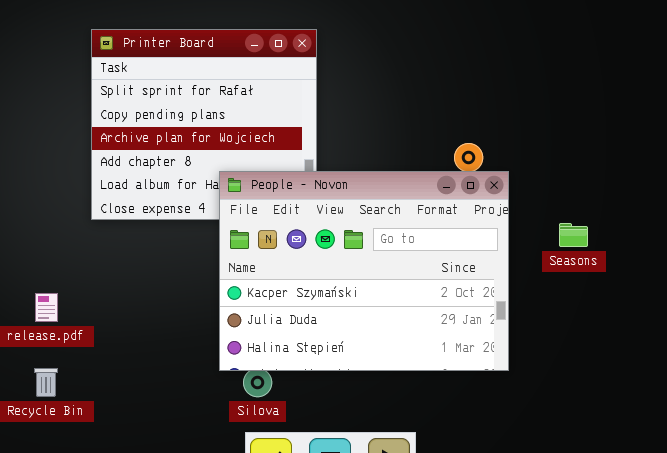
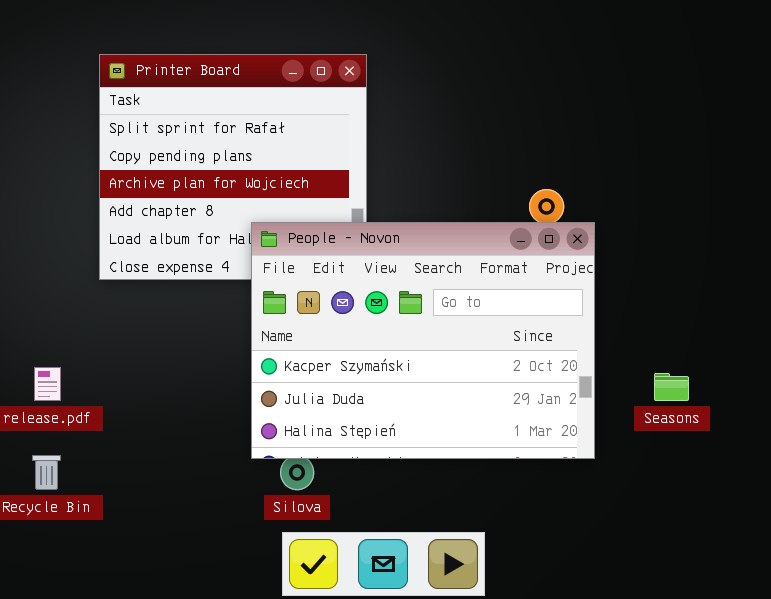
Seasons: [559,223,588,247] -> [654,373,689,401], moved

